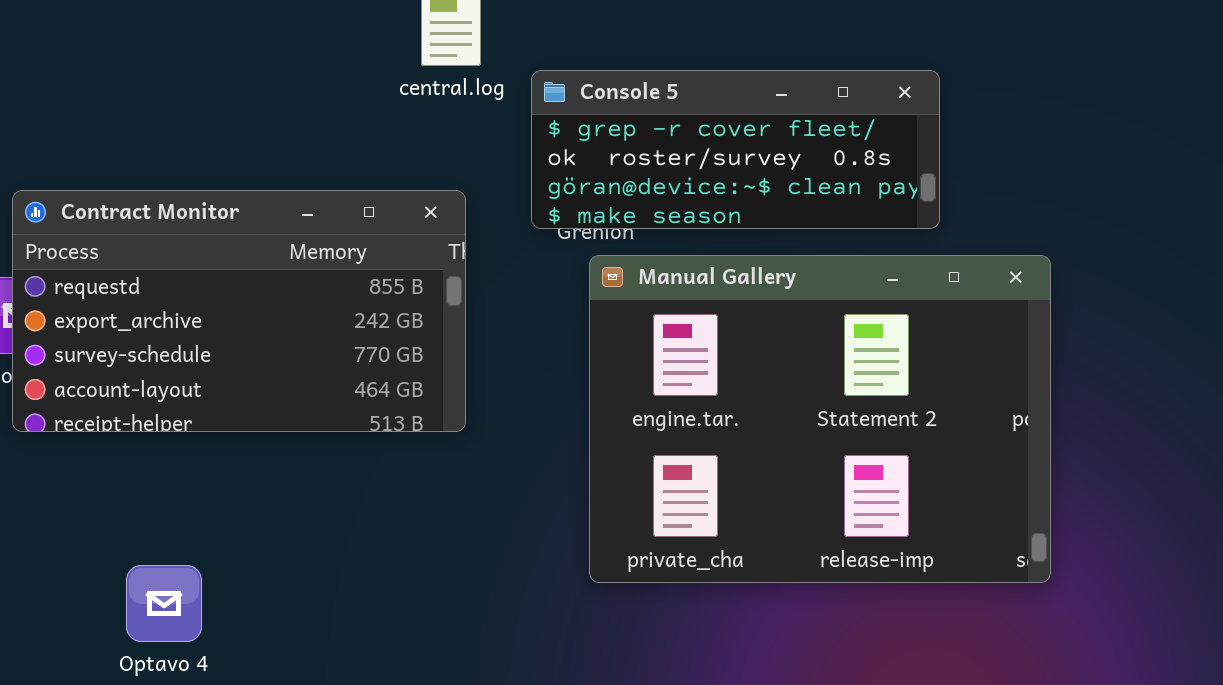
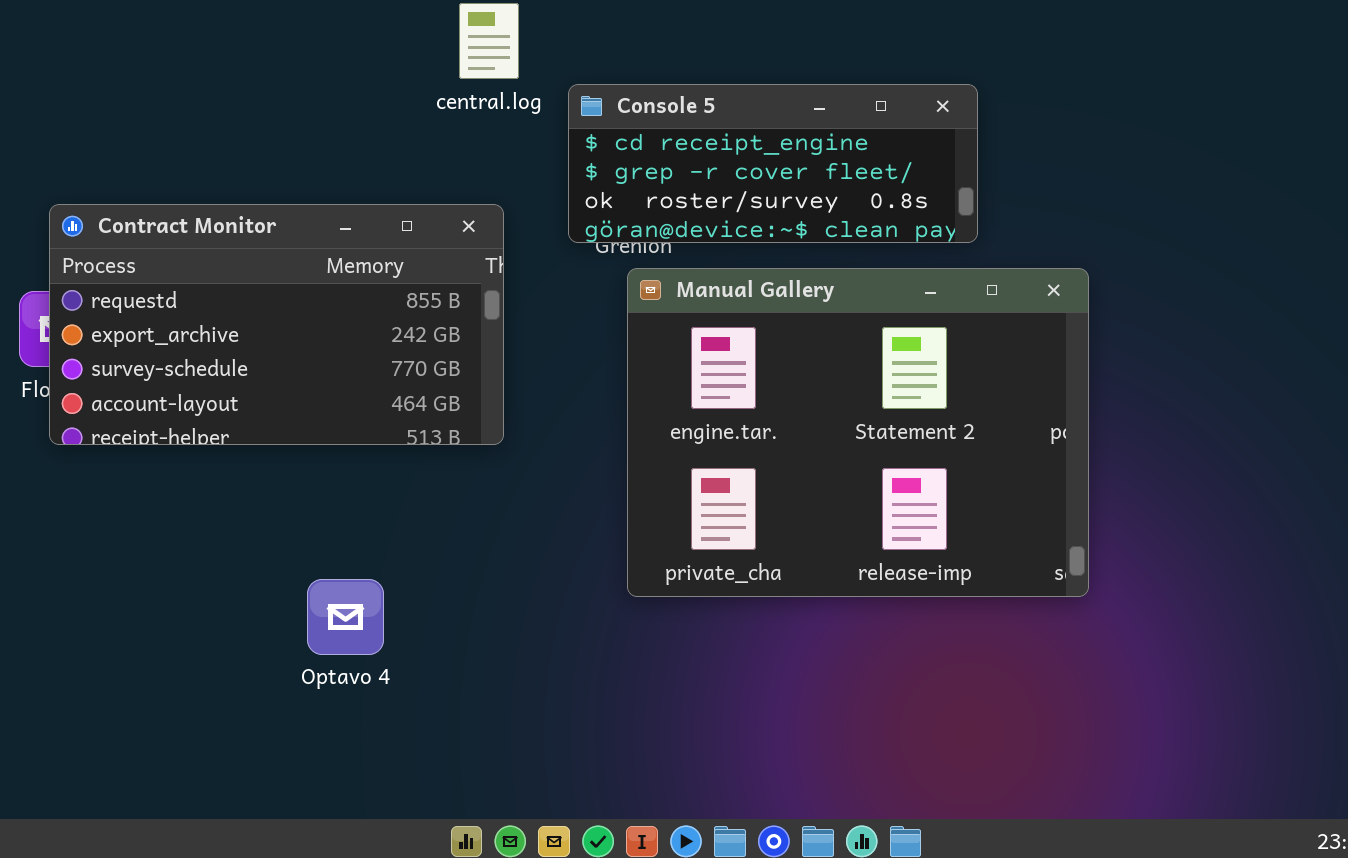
Console 5: [531,70,940,229] -> [568,84,978,243], scrolled up 1 row
Optavo 4: [126,565,202,642] -> [307,579,384,655], moved

